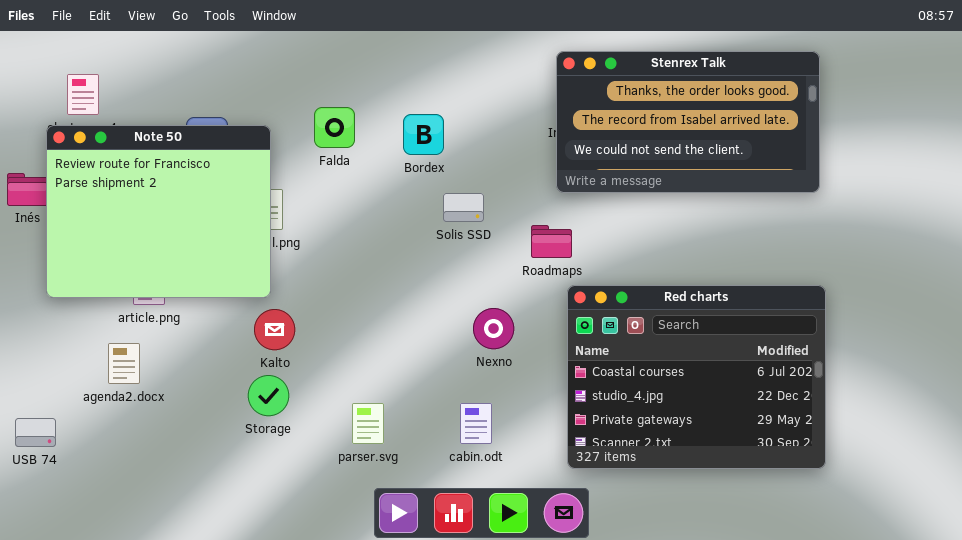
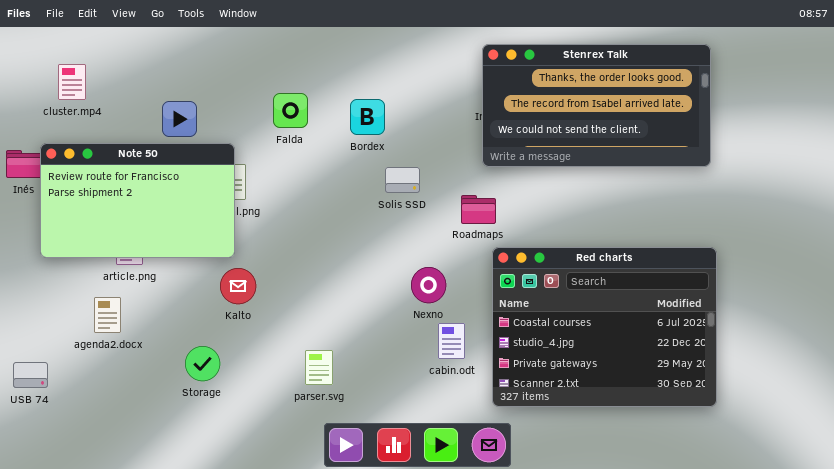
Note 50: [46,125,271,298] -> [40,143,235,258], resized
Storage: [248,375,289,416] -> [185,346,220,381], moved
cabin.odt: [460,403,492,444] -> [438,323,465,359], moved

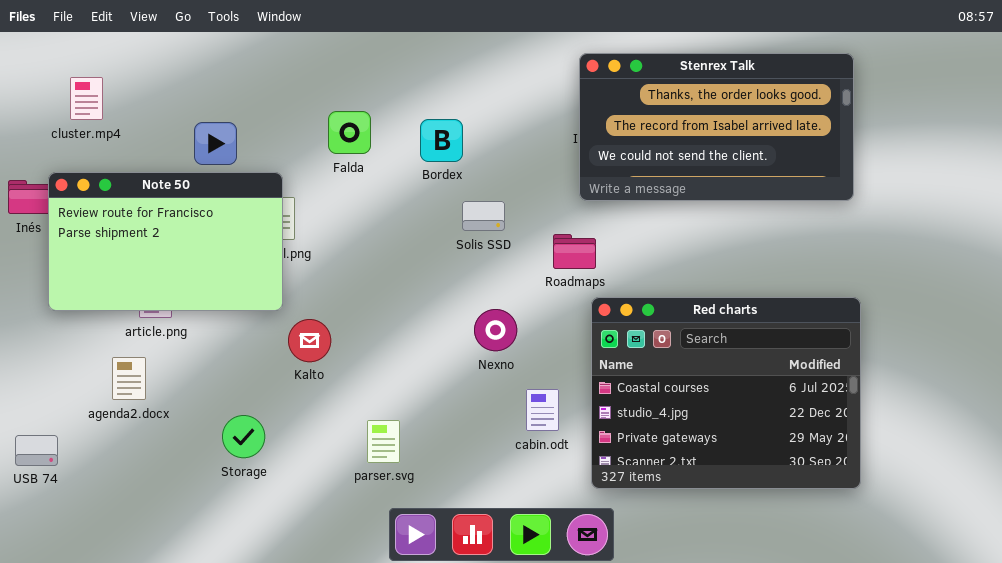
Nexno: [411,267,446,303] -> [474,309,517,351], moved
Kalto: [220,268,256,304] -> [288,319,331,362], moved

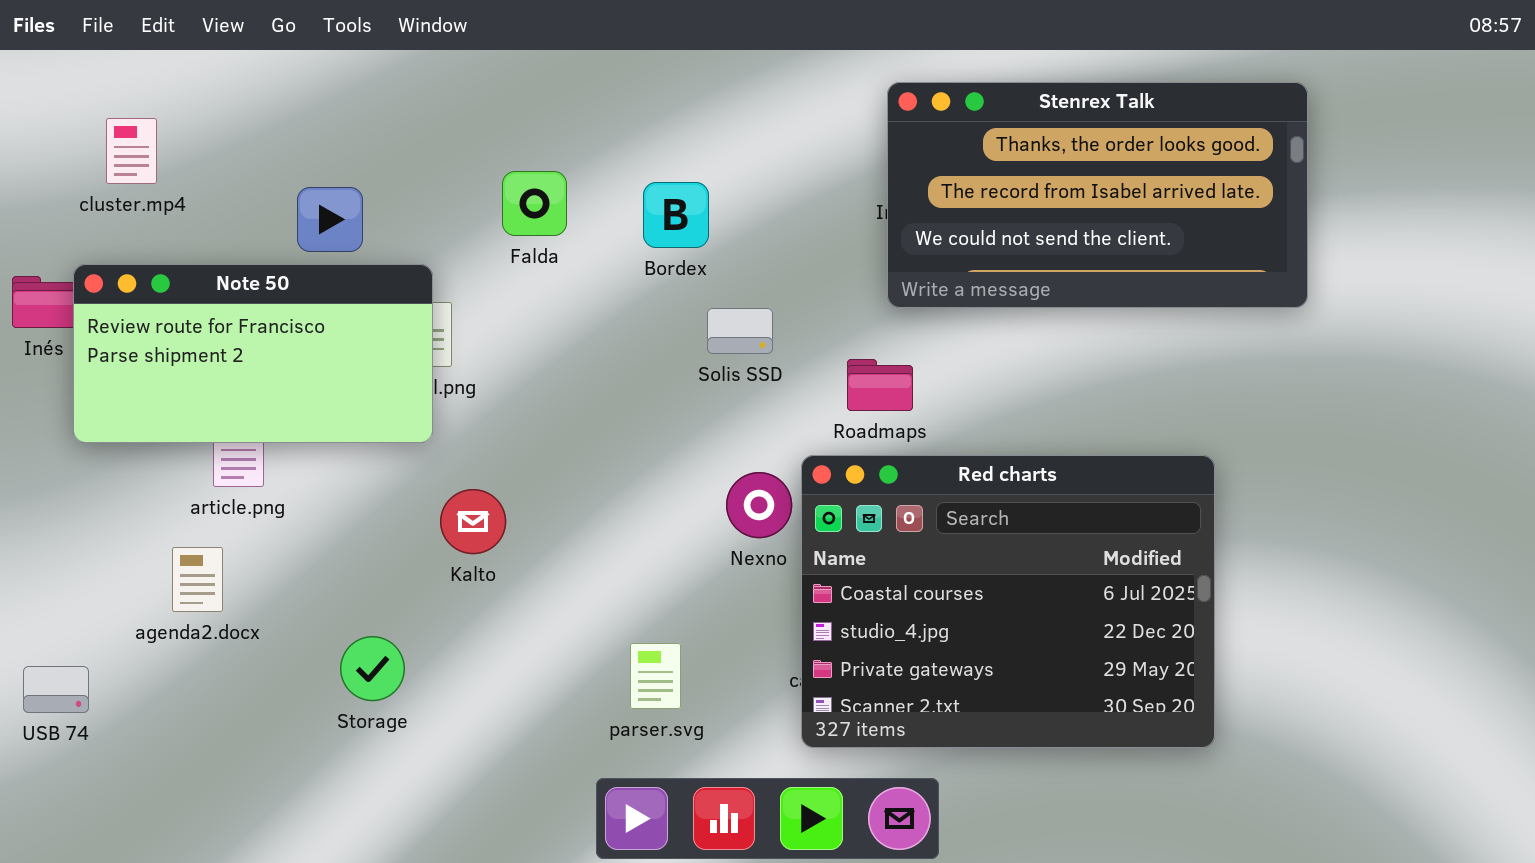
Note 50: [48,172,283,311] -> [73,264,433,443], resized
Red charts: [591,297,861,489] -> [801,455,1215,748], moved
parser.svg: [367,420,400,463] -> [630,643,681,709], moved

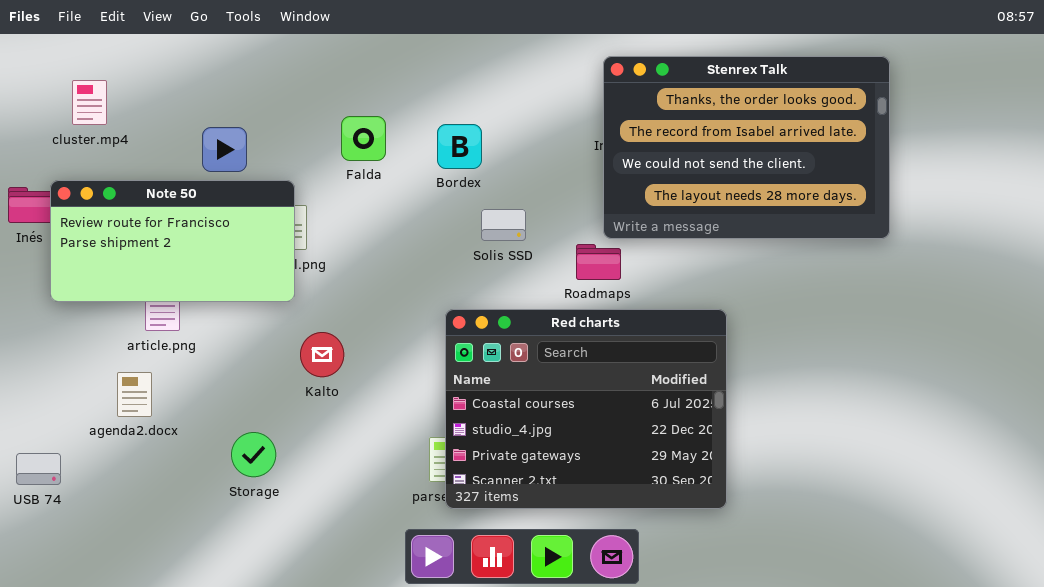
Stenrex Talk: [887,82,1308,308] -> [603,56,890,239], resized
Red charts: [801,455,1215,748] -> [445,309,727,509], moved

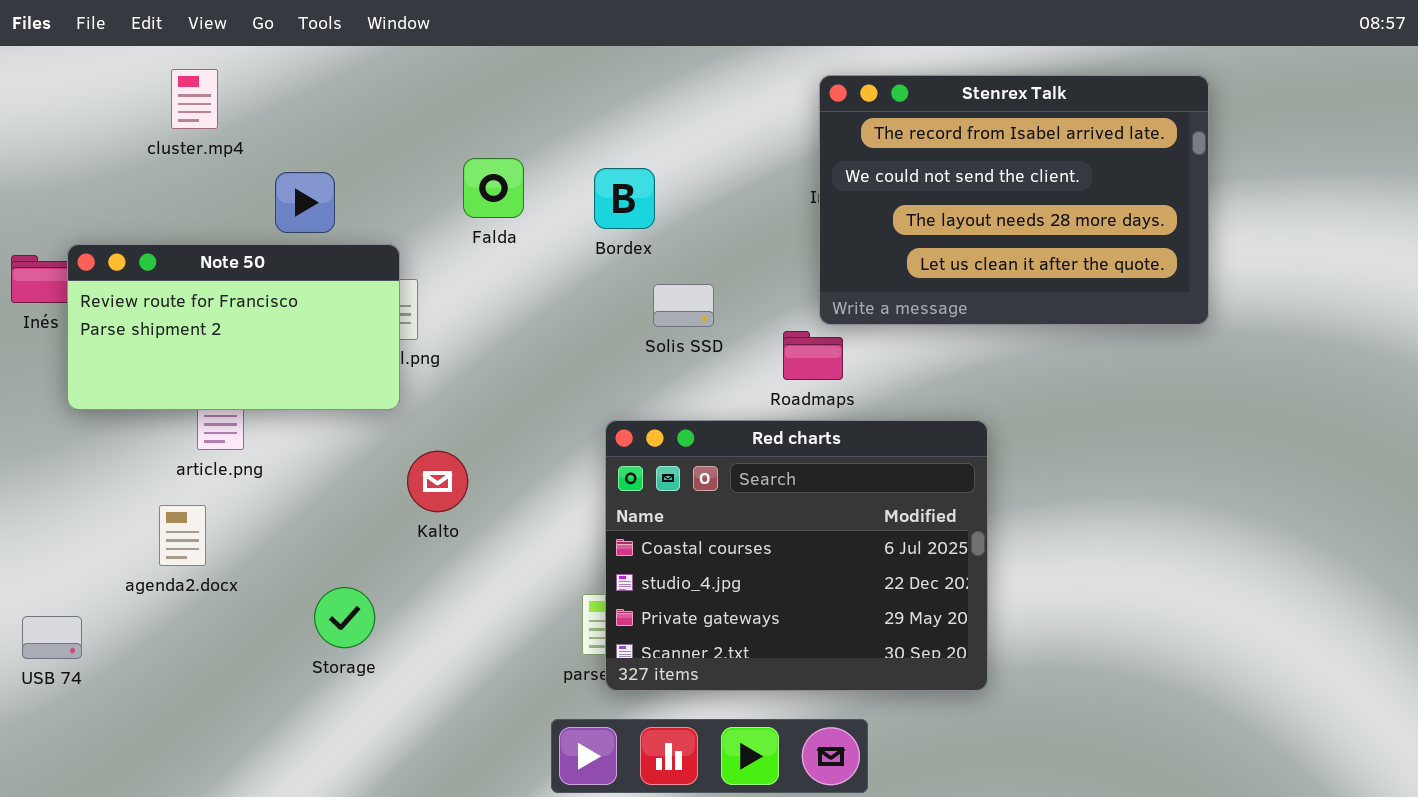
Stenrex Talk: [603,56,890,239] -> [819,75,1209,325], scrolled down 1 row
cluster.mp4: [72,80,107,125] -> [171,69,218,129], moved

